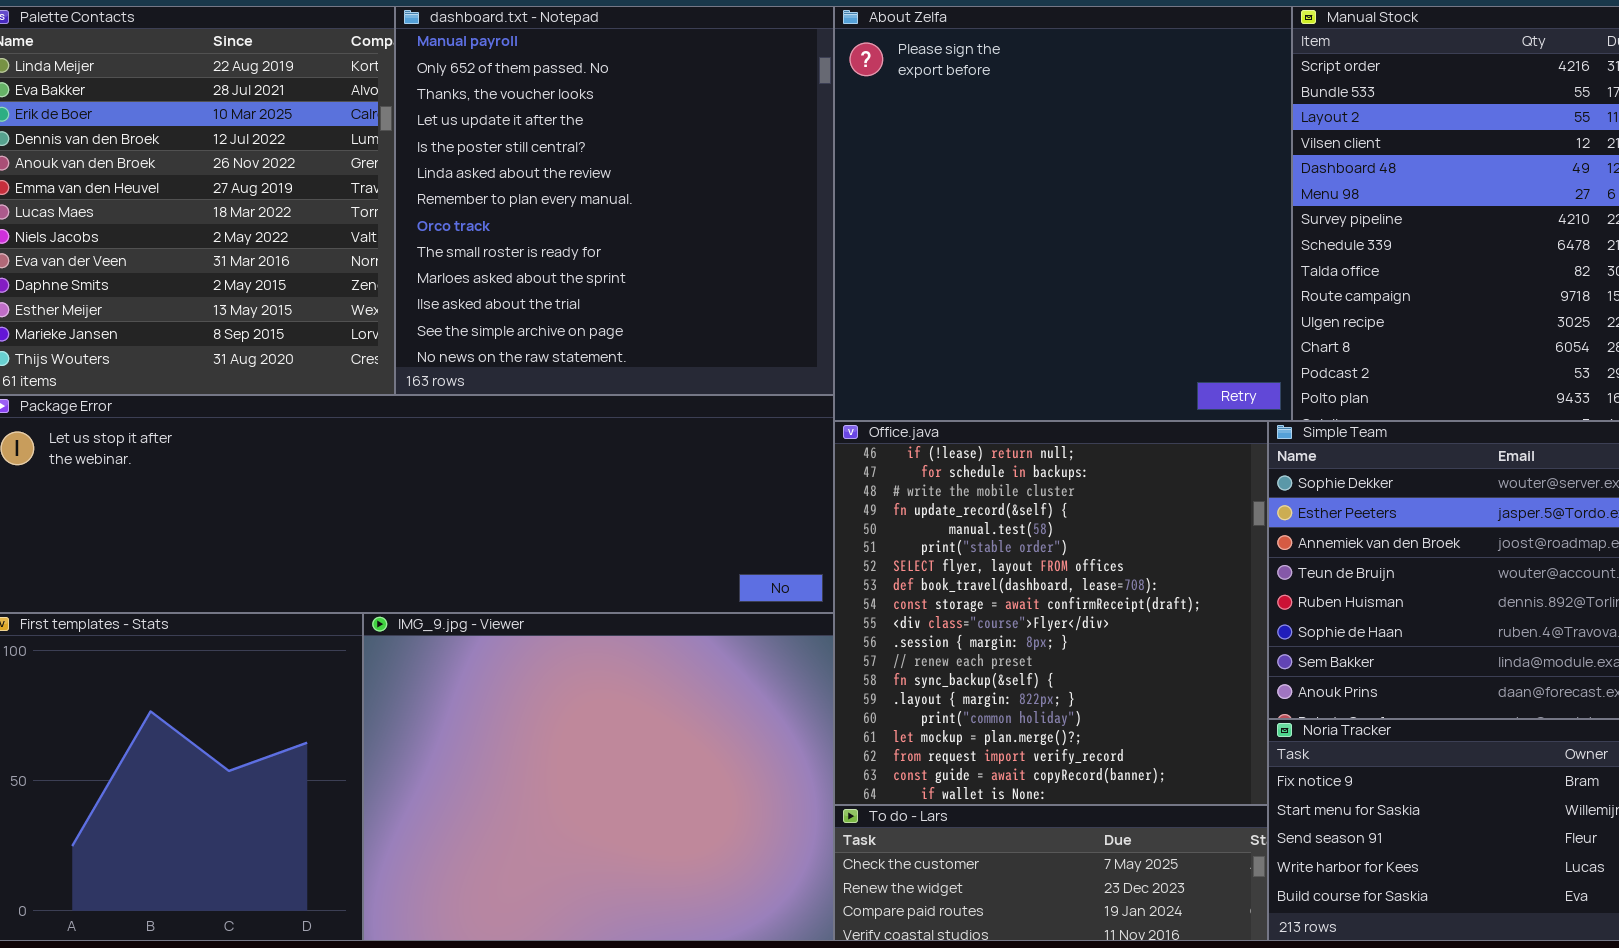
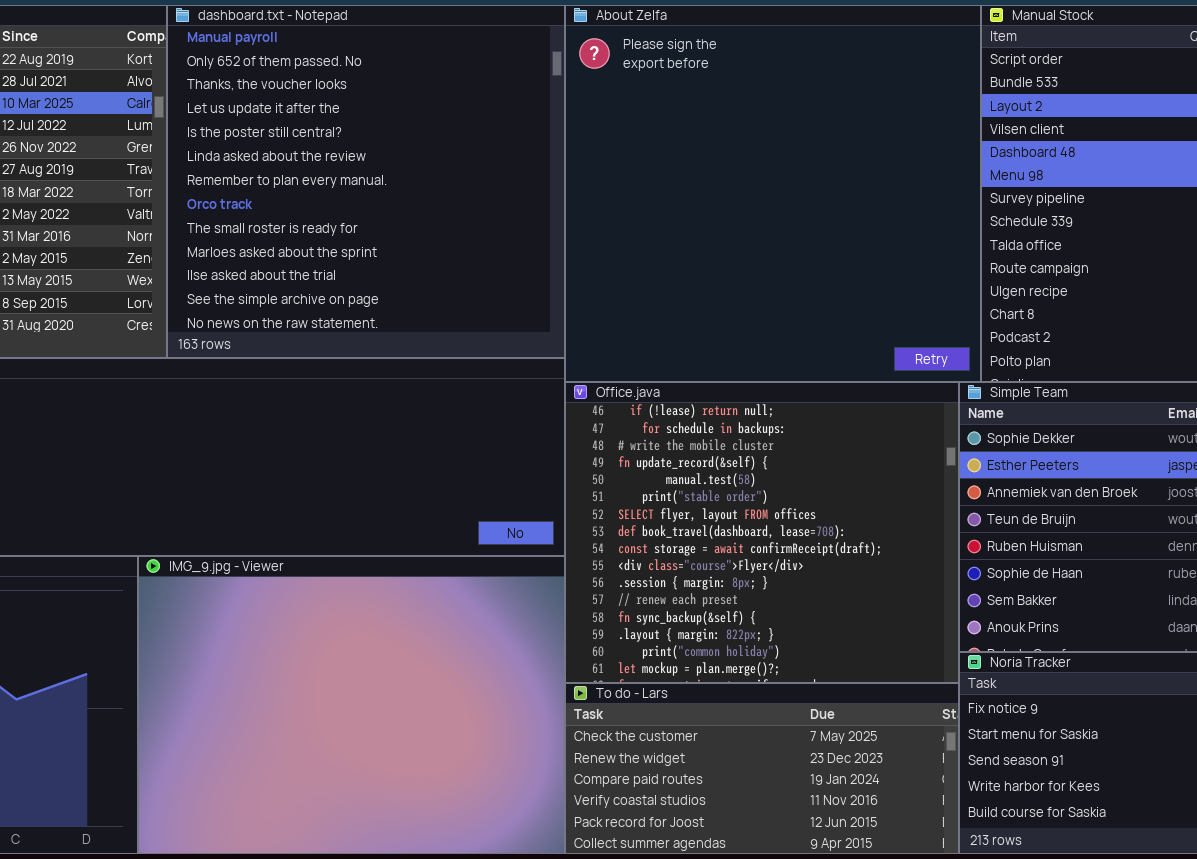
Office.java: [834,421,1268,805] -> [565,382,959,683], resized
To do - Lars: [834,805,1268,941] -> [565,683,959,854], resized

